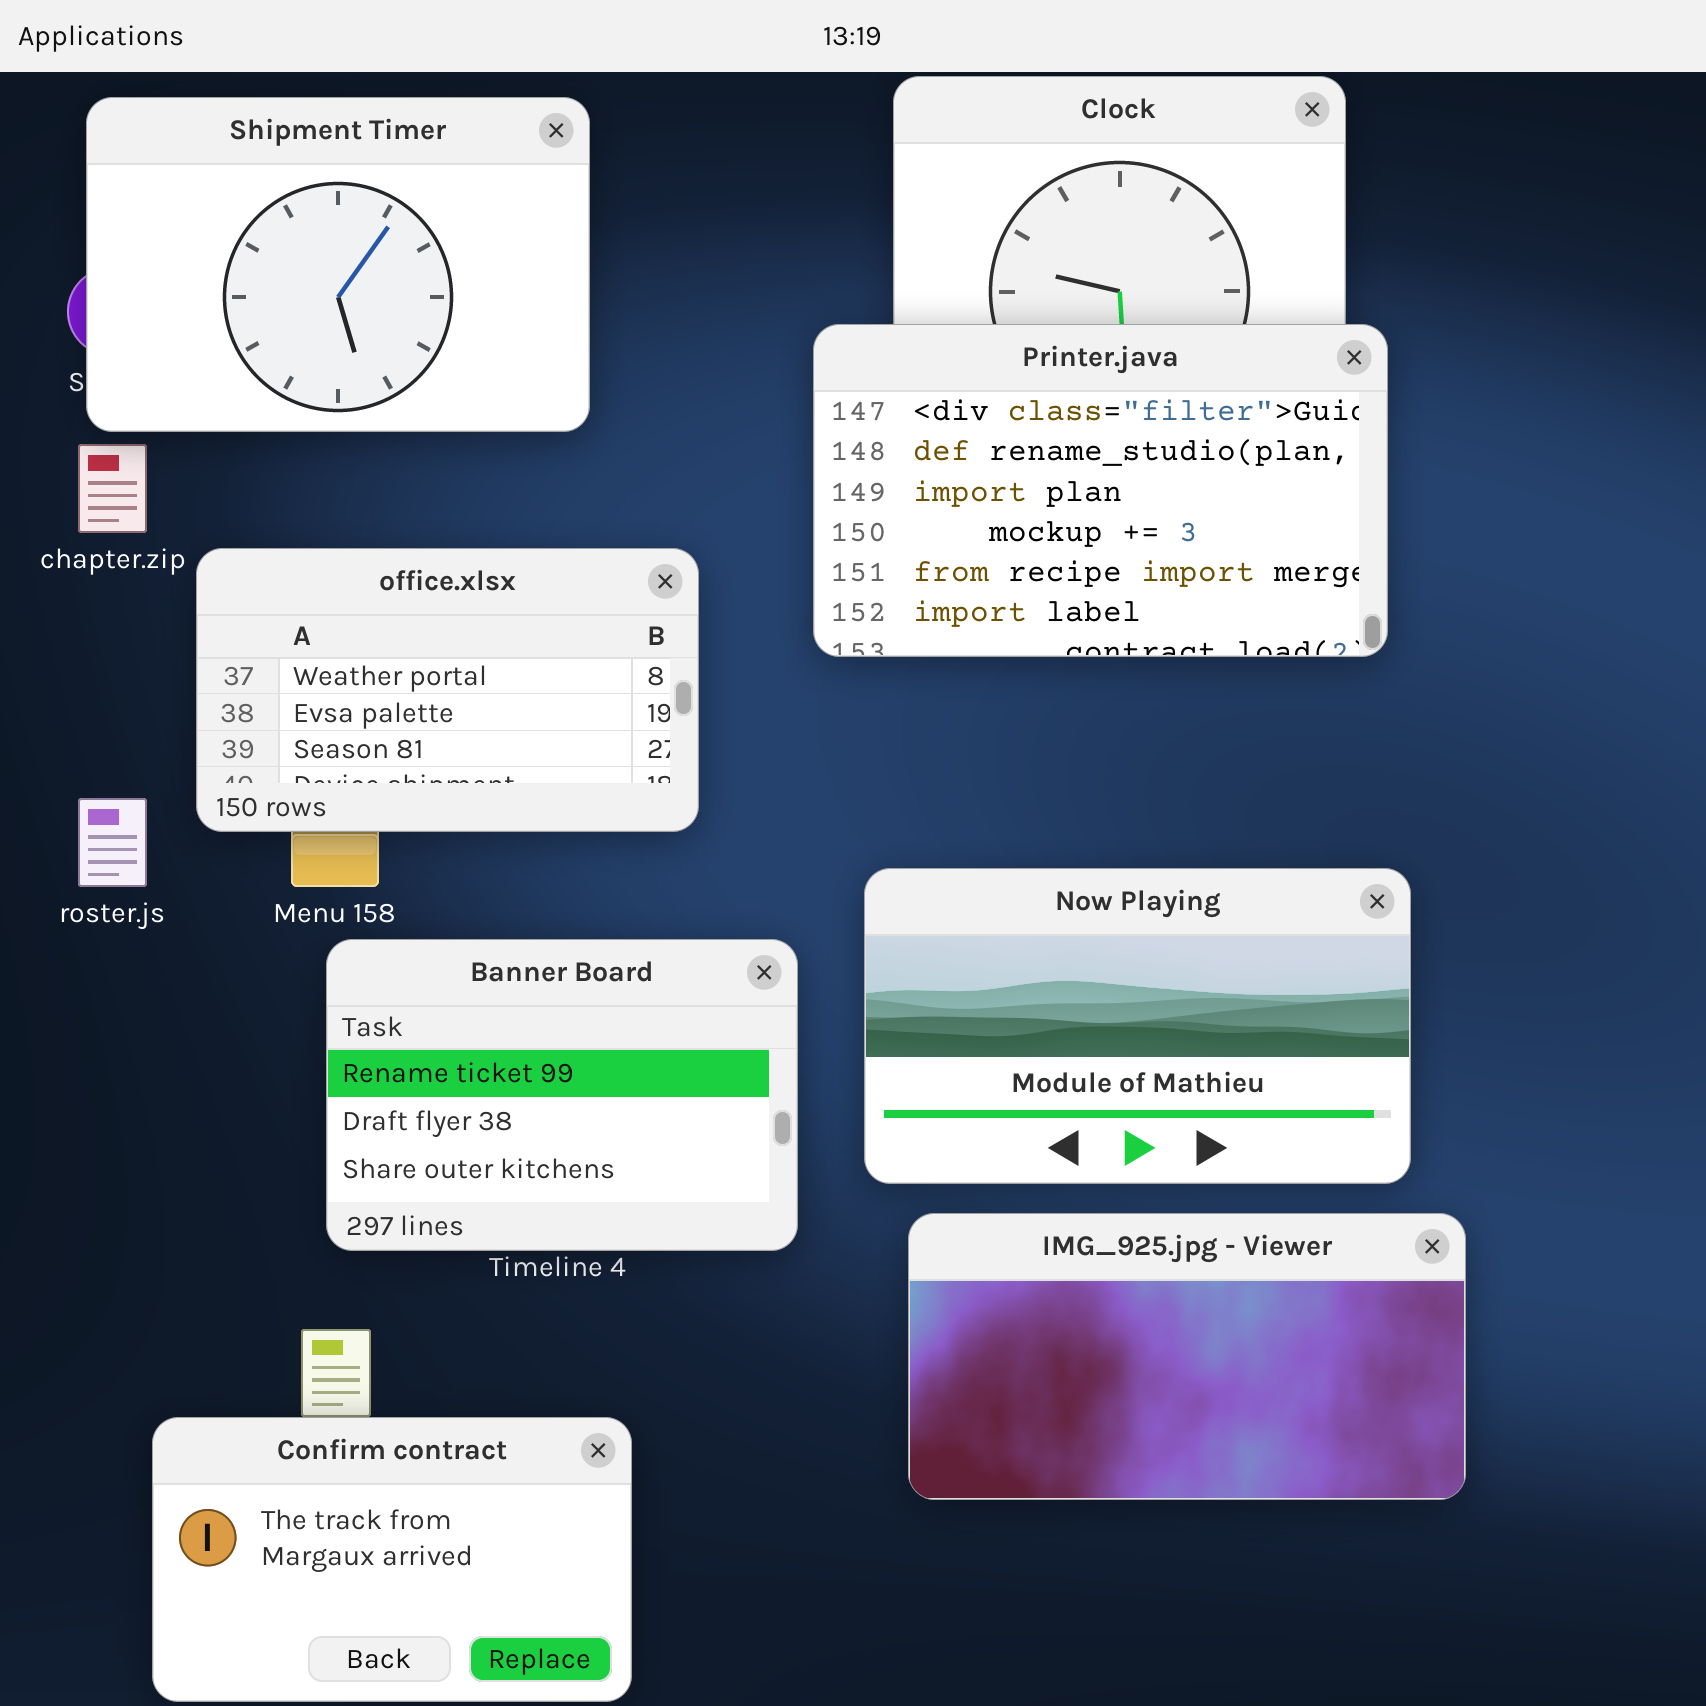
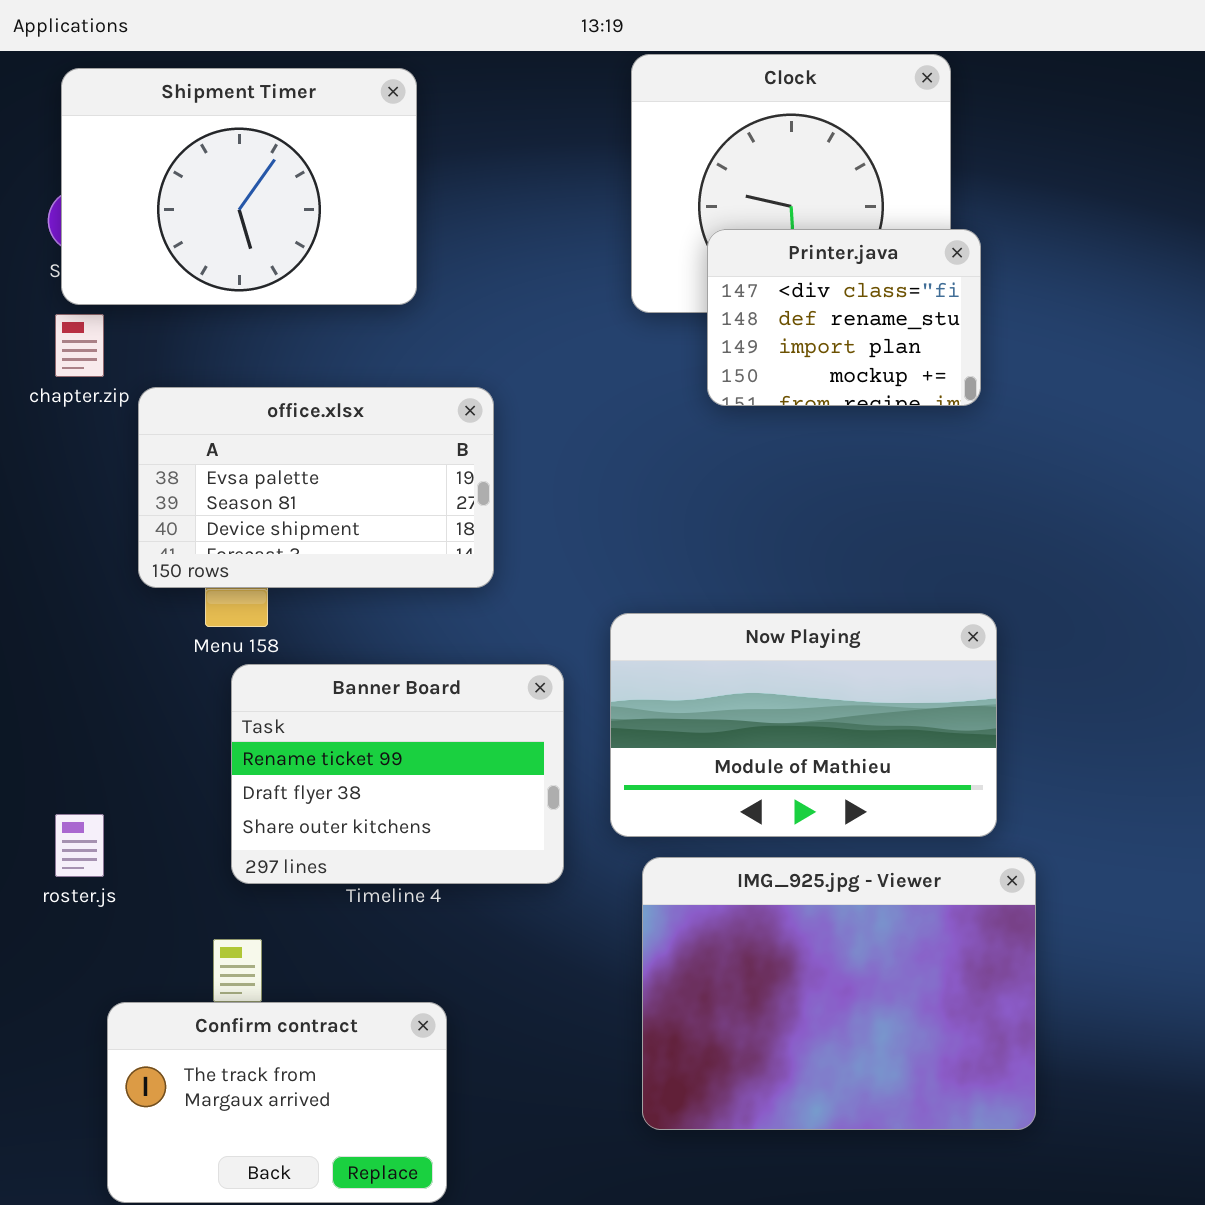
Printer.java: [813,324,1388,657] -> [707,229,981,406], resized
office.xlsx: [196,548,699,832] -> [138,387,494,588], scrolled down 1 row
roster.js: [78,798,147,887] -> [55,814,104,877], moved
IMG_925.jpg - Viewer: [908,1213,1466,1500] -> [642,857,1036,1130], resized

